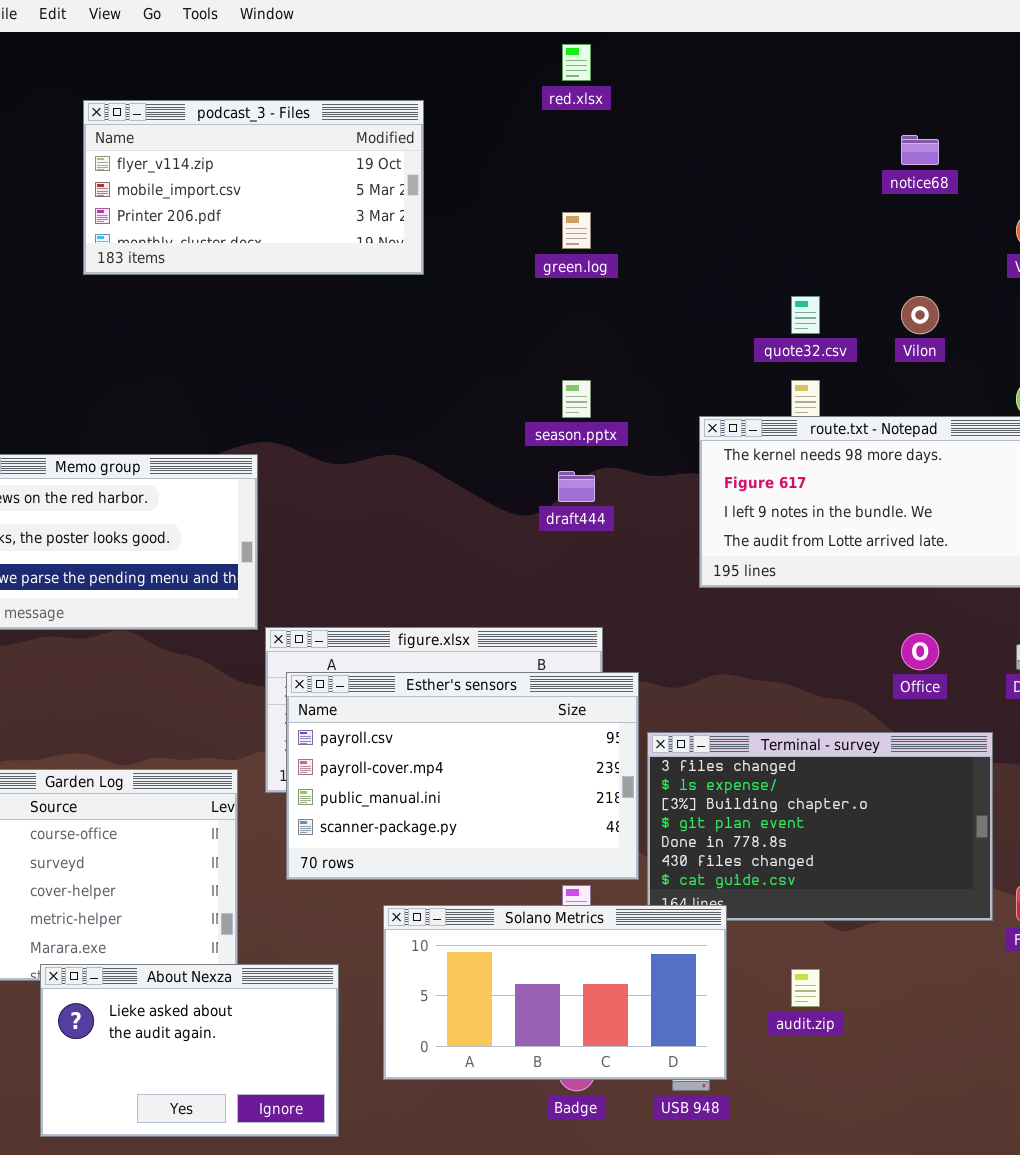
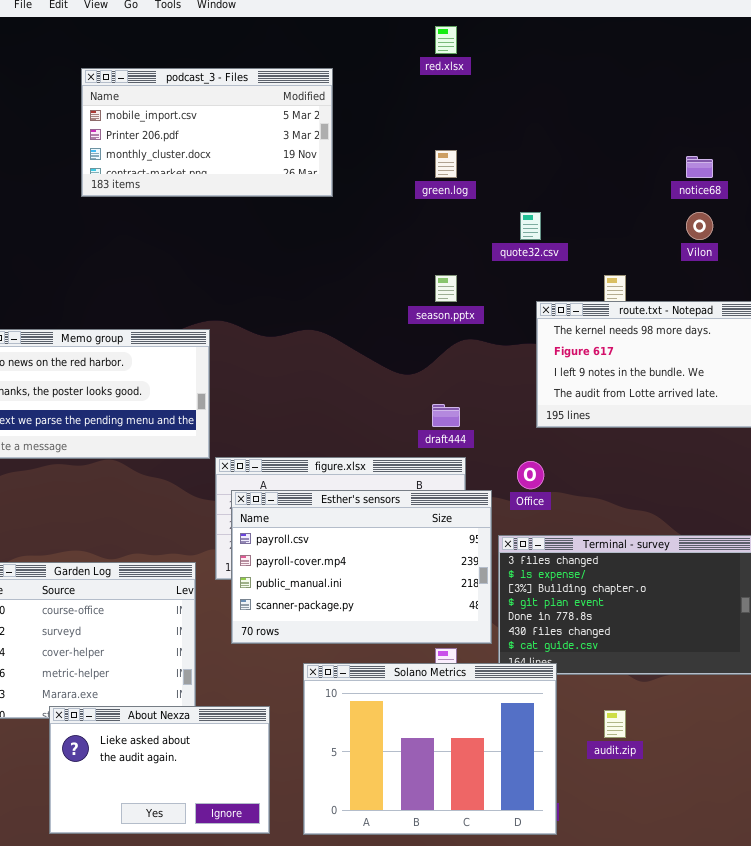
podcast_3 - Files: [83,100,424,275] -> [81,68,333,197], scrolled down 1 row
notice68: [901,135,939,165] -> [686,156,713,178], moved
quote32.csv: [791,296,820,334] -> [520,212,541,240], moved
draft444: [558,471,595,502] -> [432,404,460,427], moved
Office: [901,633,939,670] -> [517,461,544,489], moved
Solano Metrics: [383,905,727,1080] -> [303,663,557,835], resized

